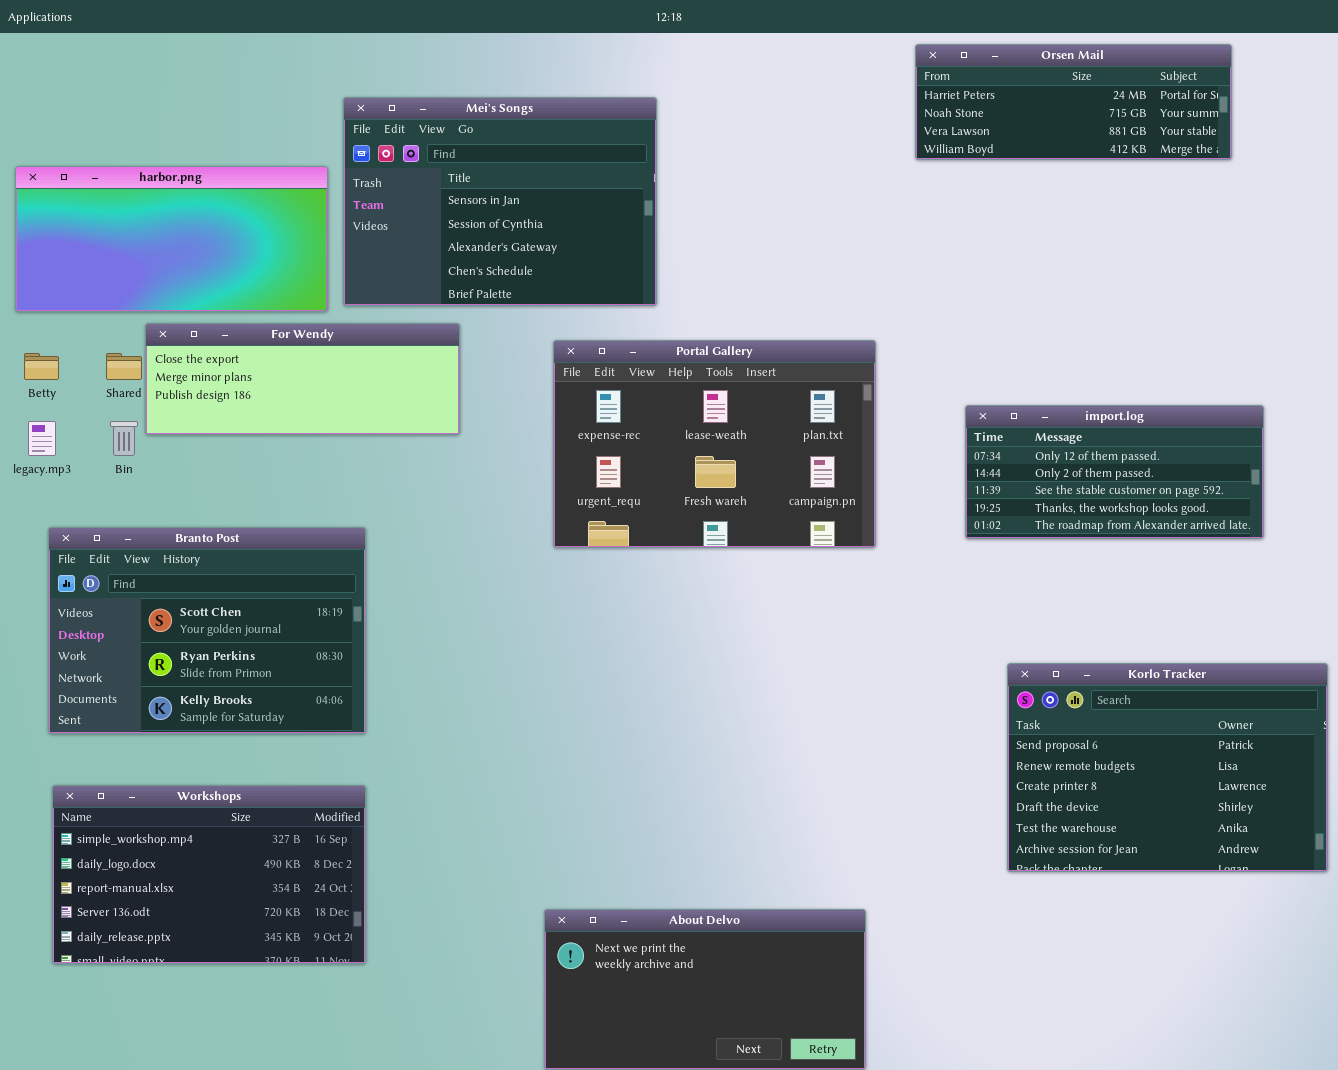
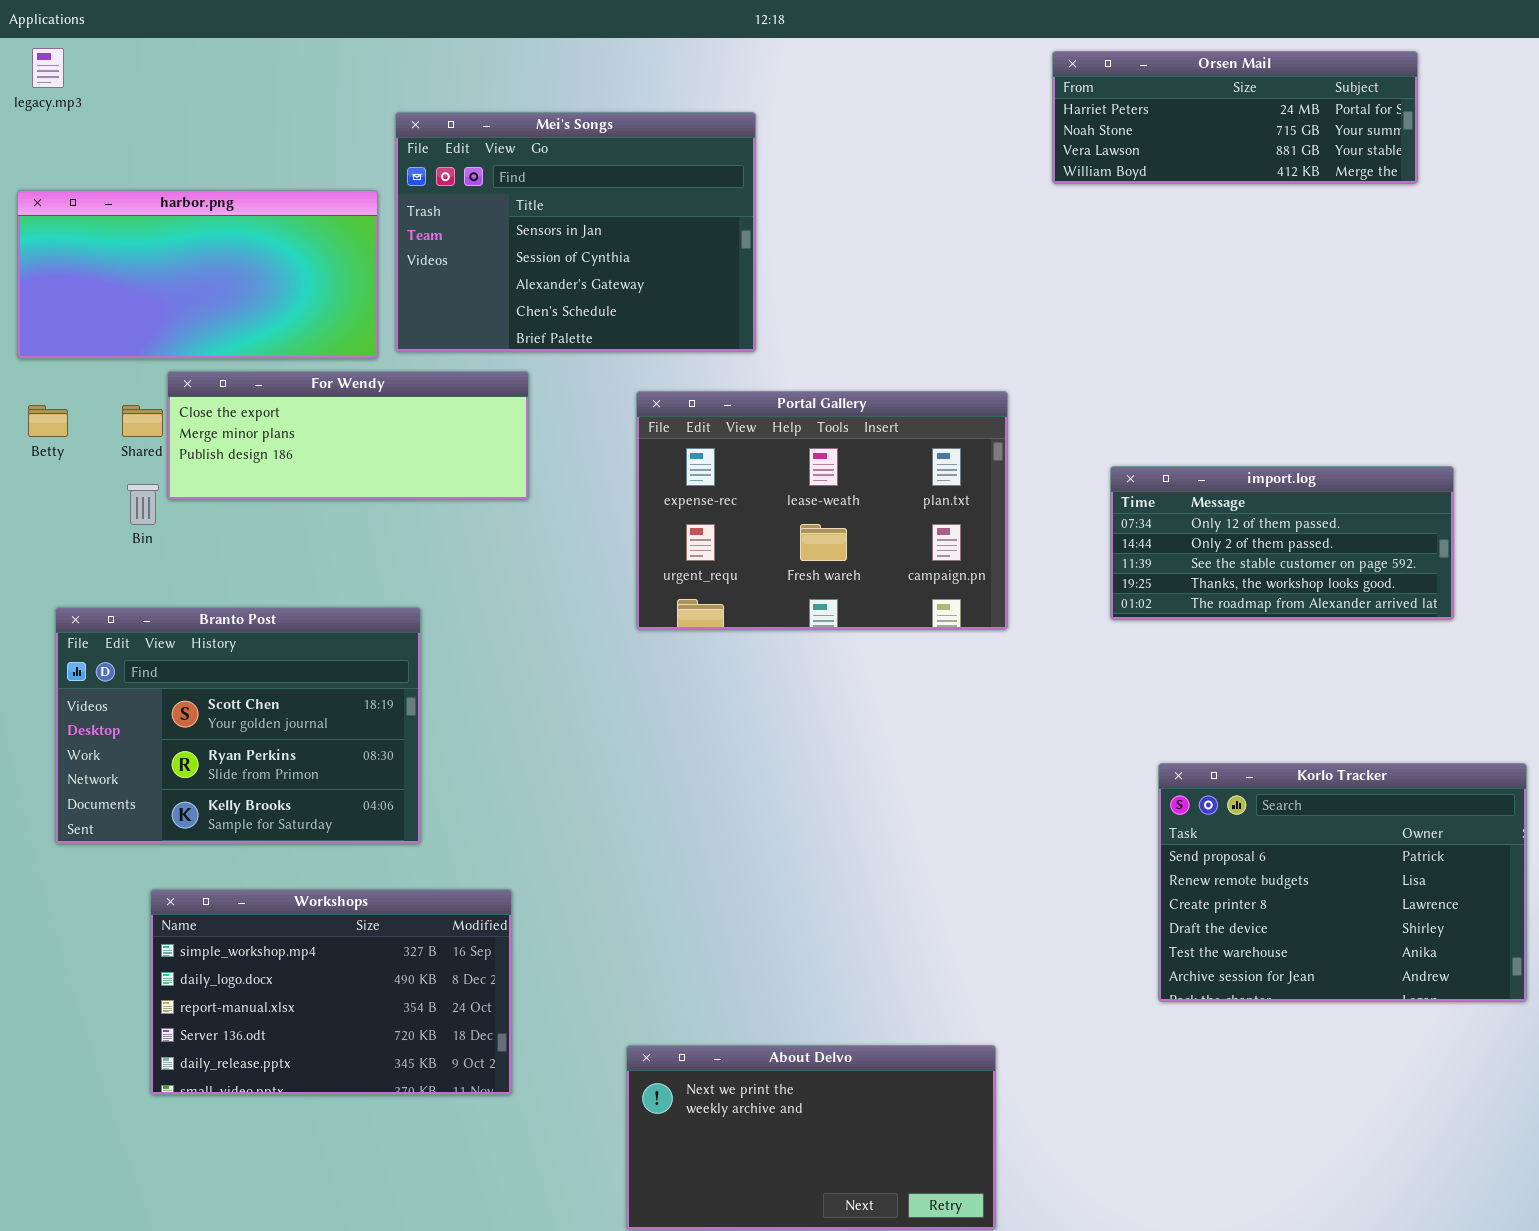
legacy.mp3: [28,421,56,456] -> [32,48,64,88], moved
Workshops: [52,785,366,964] -> [150,889,512,1095], moved

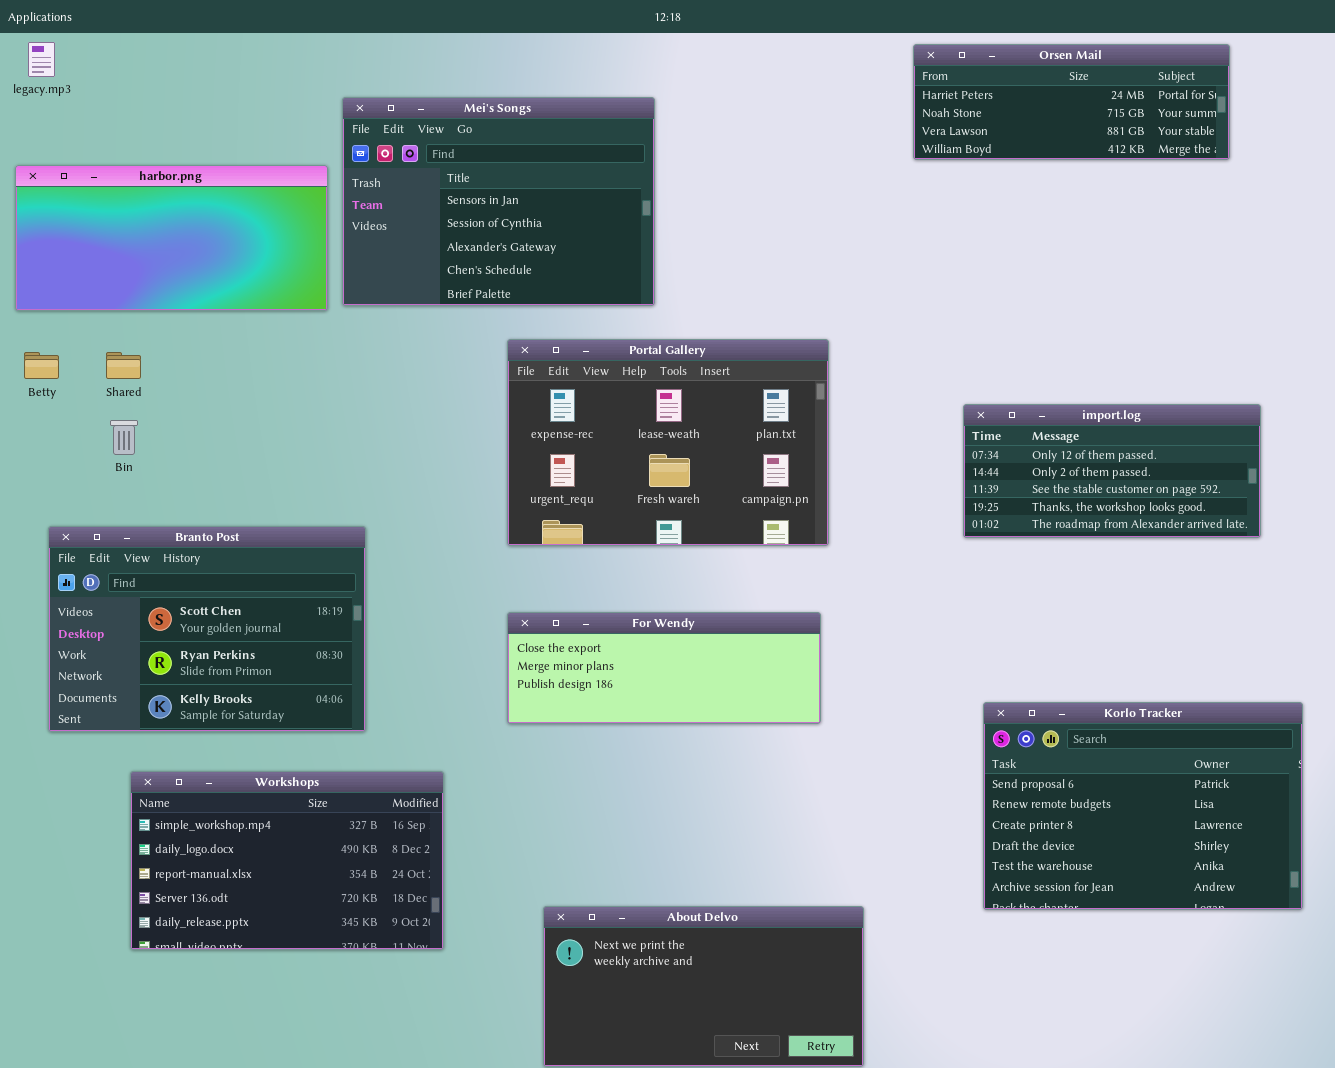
For Wendy: [167,371,529,500] -> [507,612,821,724], moved
Portal Gallery: [636,391,1008,630] -> [507,339,829,546], moved
Korlo Tracker: [1158,763,1527,1002] -> [983,702,1303,910], moved

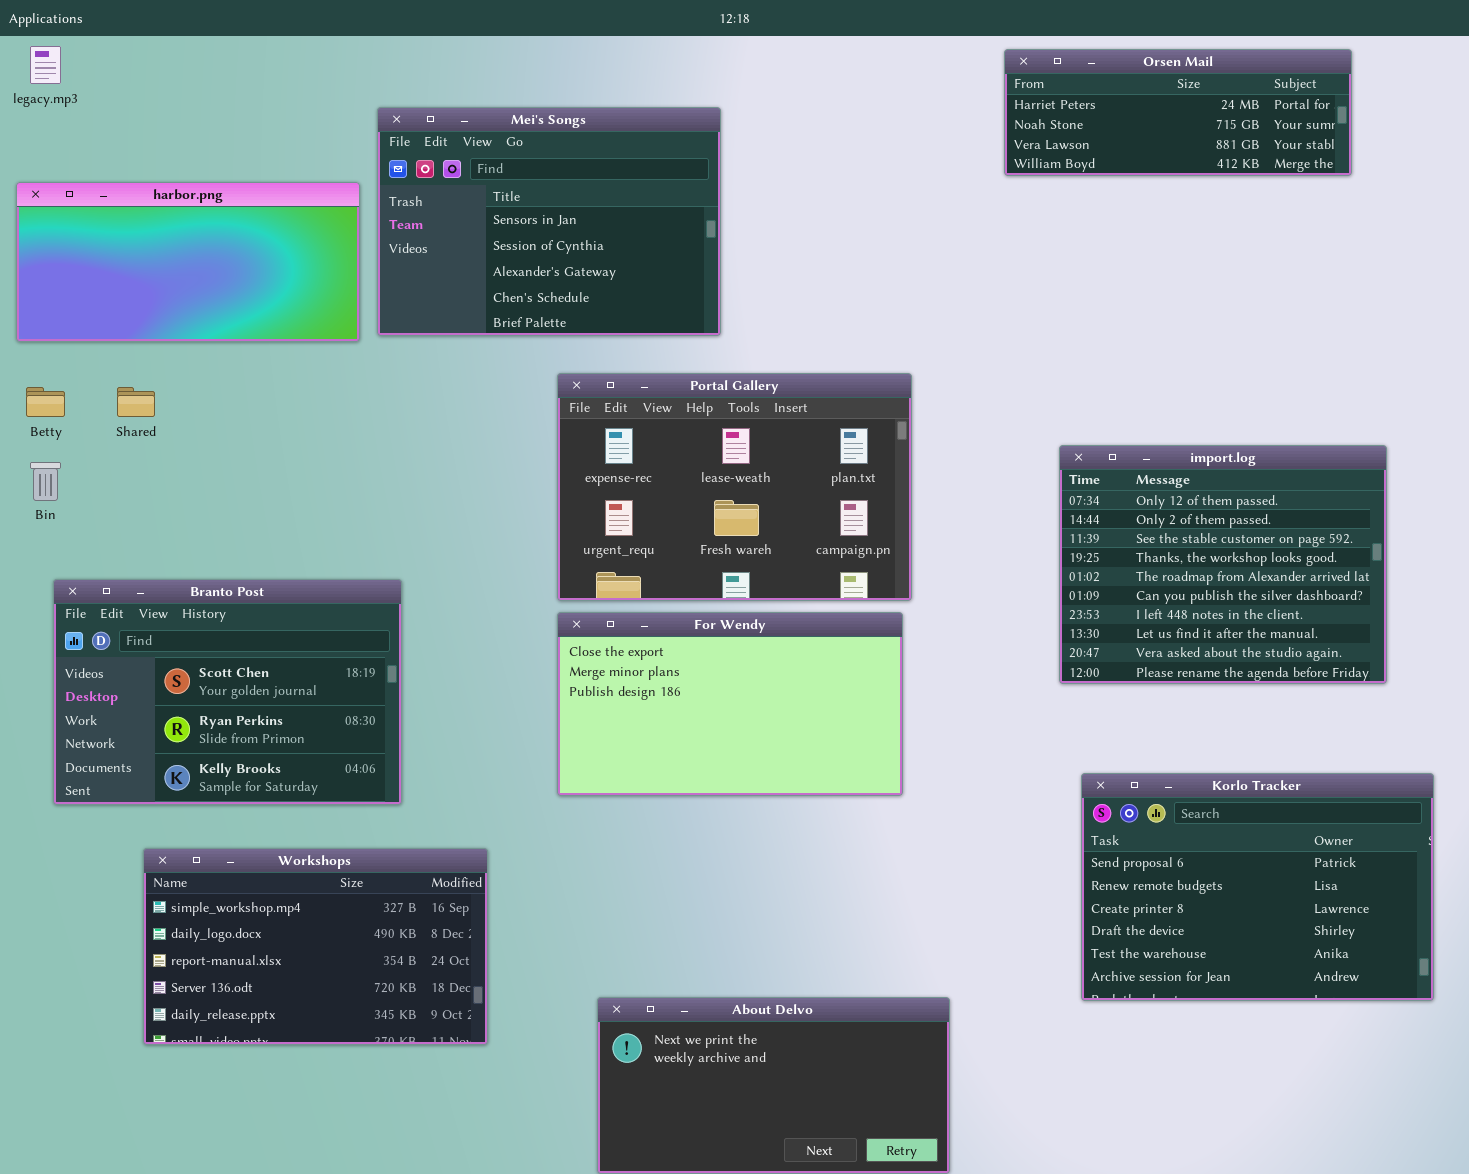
import.log: [963,404,1261,538] -> [1059,445,1387,684], resized
Bin: [110,420,138,455] -> [30,462,61,501], moved
For Wendy: [507,612,821,724] -> [557,612,903,796], resized

